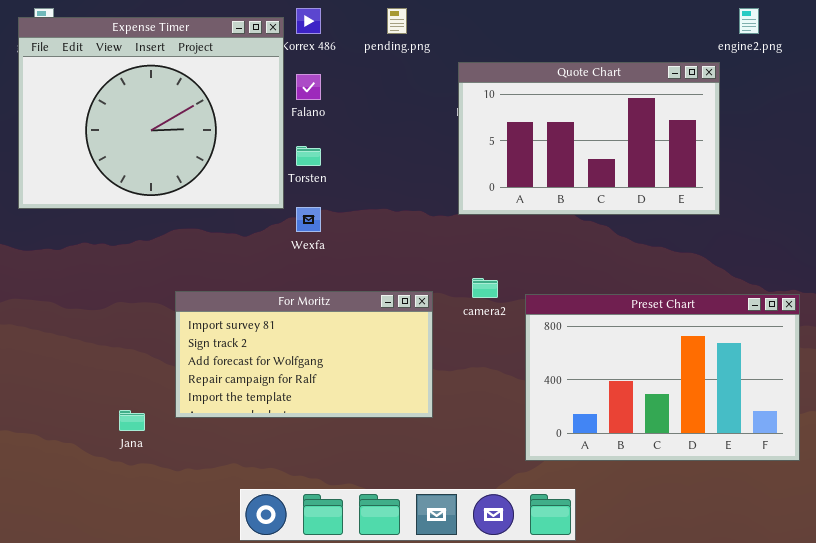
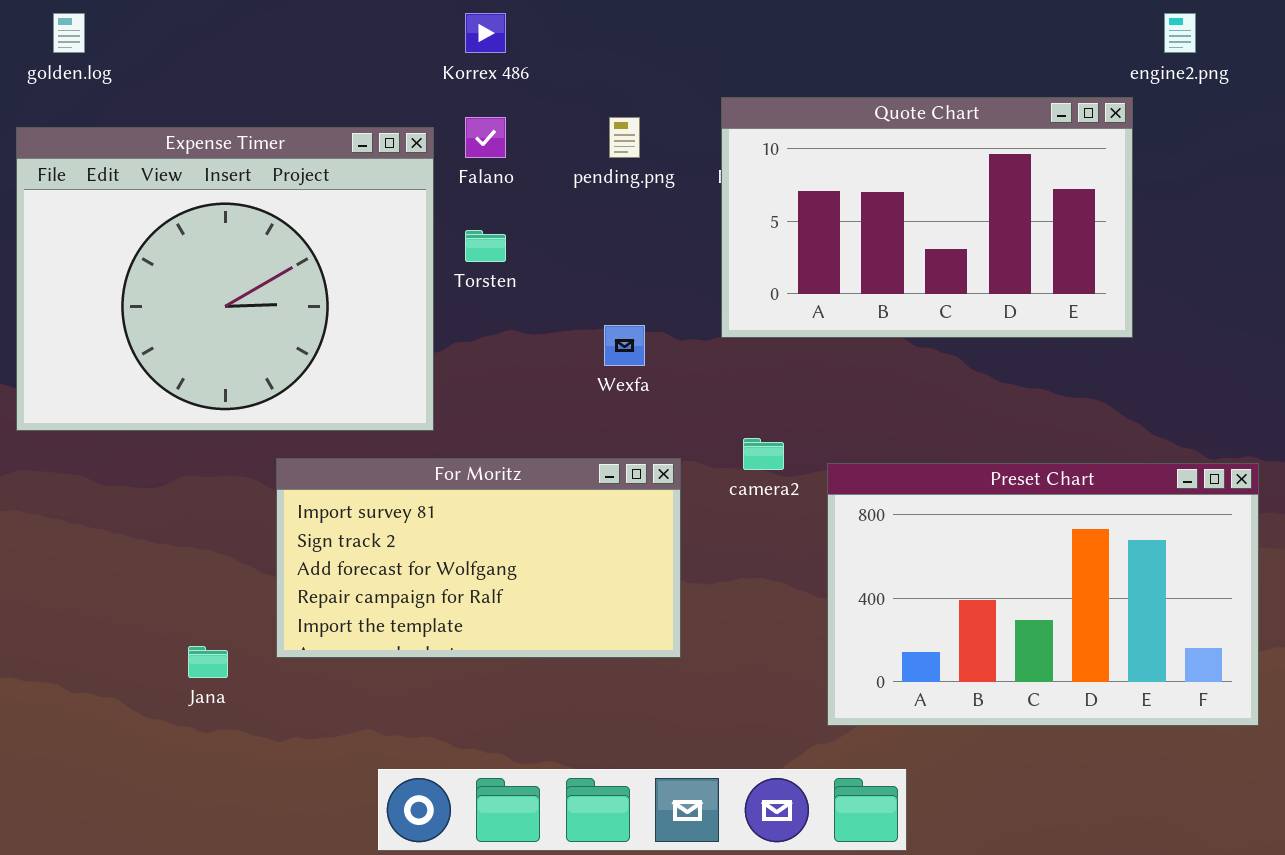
pending.png: [387,8,407,34] -> [609,117,640,158], moved
Expense Timer: [18,17,284,209] -> [16,127,434,431], moved
Wexfa: [296,207,321,232] -> [604,325,645,366], moved

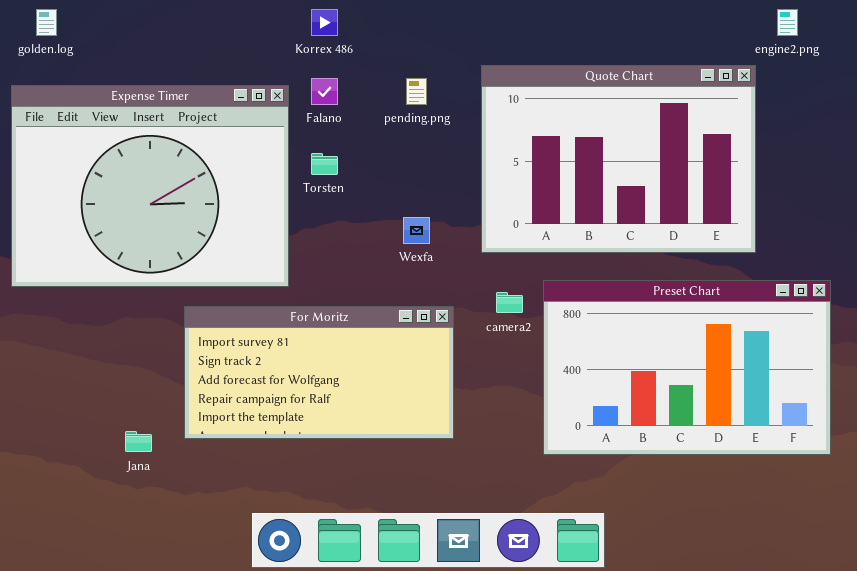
Quote Chart: [721,97,1133,338] -> [481,65,756,253], resized
Preset Chart: [827,463,1259,726] -> [543,280,831,455], moved

